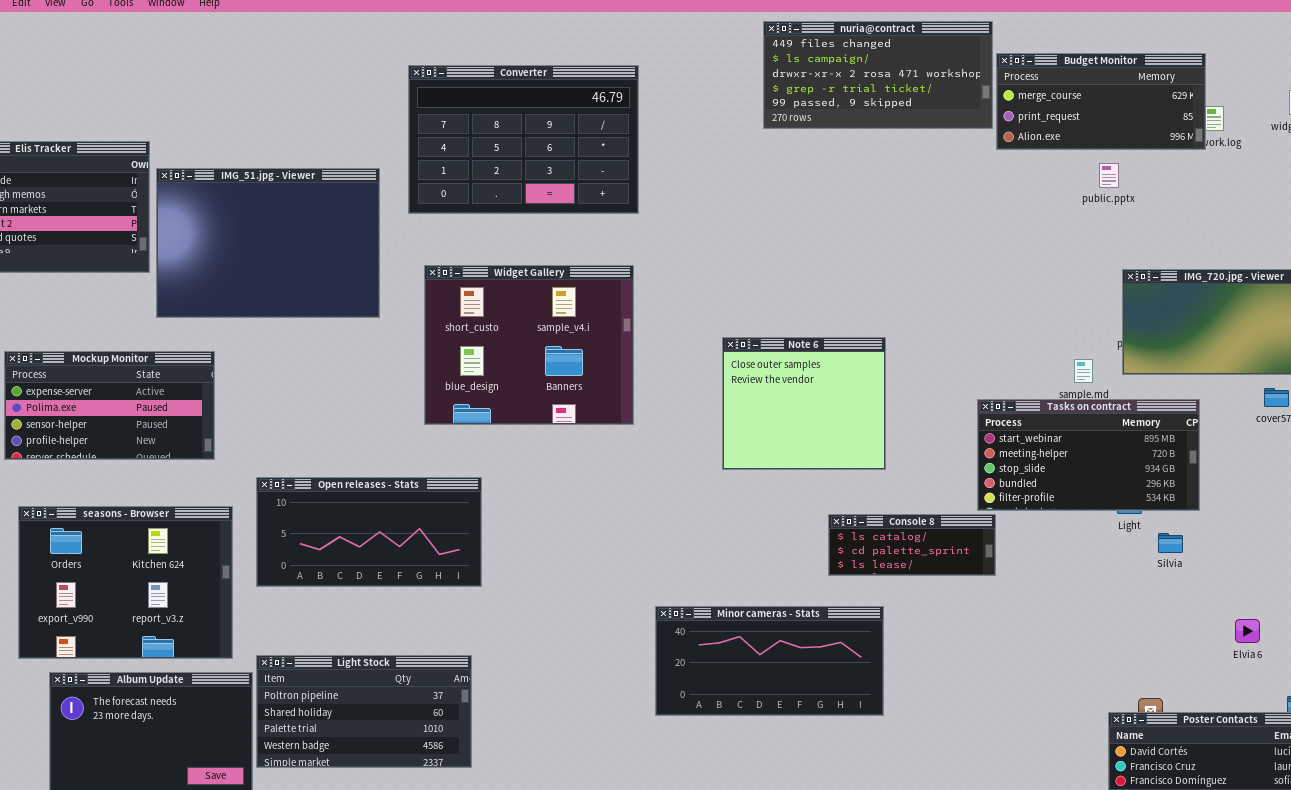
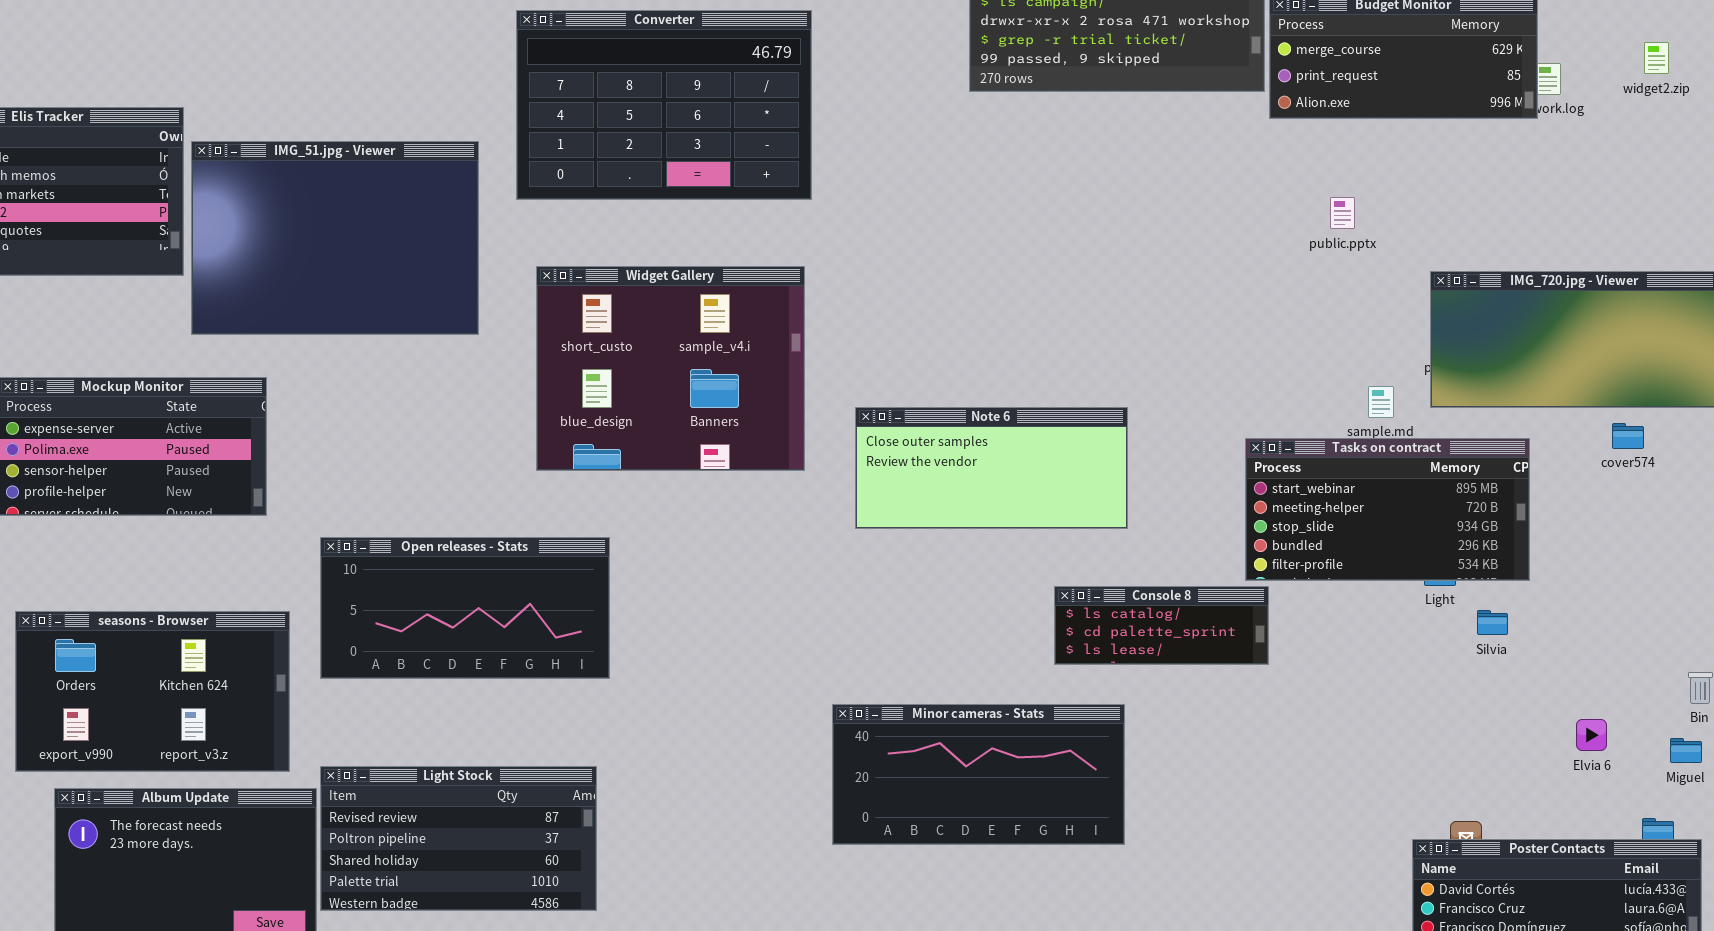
public.pptx: [1099,163,1119,188] -> [1330,197,1355,229], moved
Note 6: [722,337,886,470] -> [855,407,1128,529], resized
seasons - Browser: [18,506,233,659] -> [15,611,290,772], resized
Light Stock: [256,655,472,768] -> [320,766,597,911], scrolled up 1 row

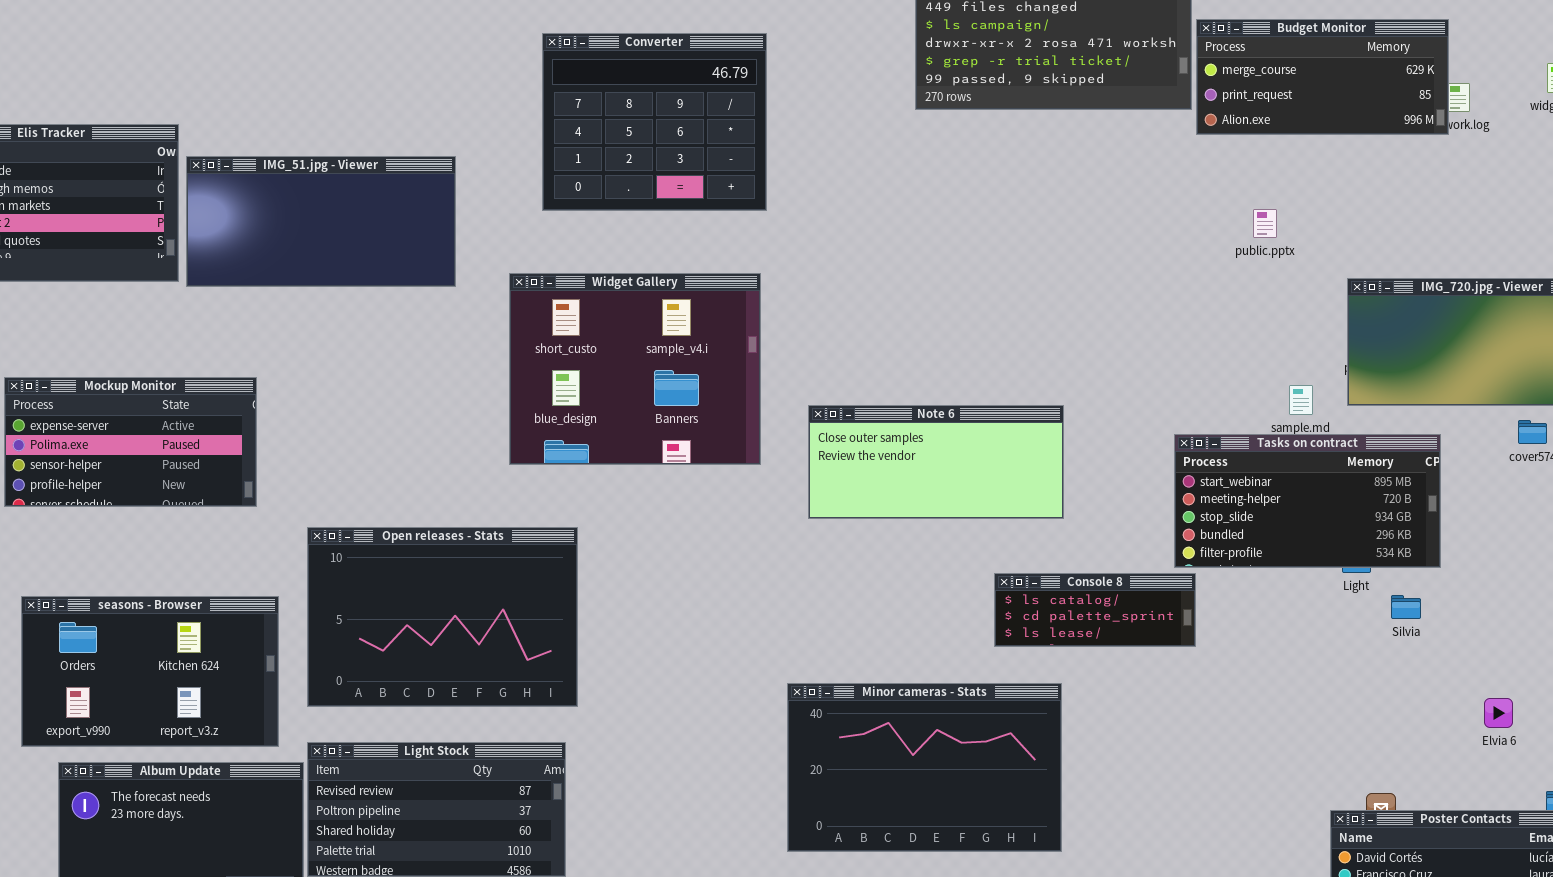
Converter: [516,10,812,200] -> [542,33,767,211], resized
IMG_51.jpg - Viewer: [191,141,479,335] -> [186,156,456,287], resized
Open releases - Stats: [320,537,610,679] -> [307,527,578,707], resized
Minor cameras - Stats: [832,704,1125,845] -> [787,683,1062,852], resized

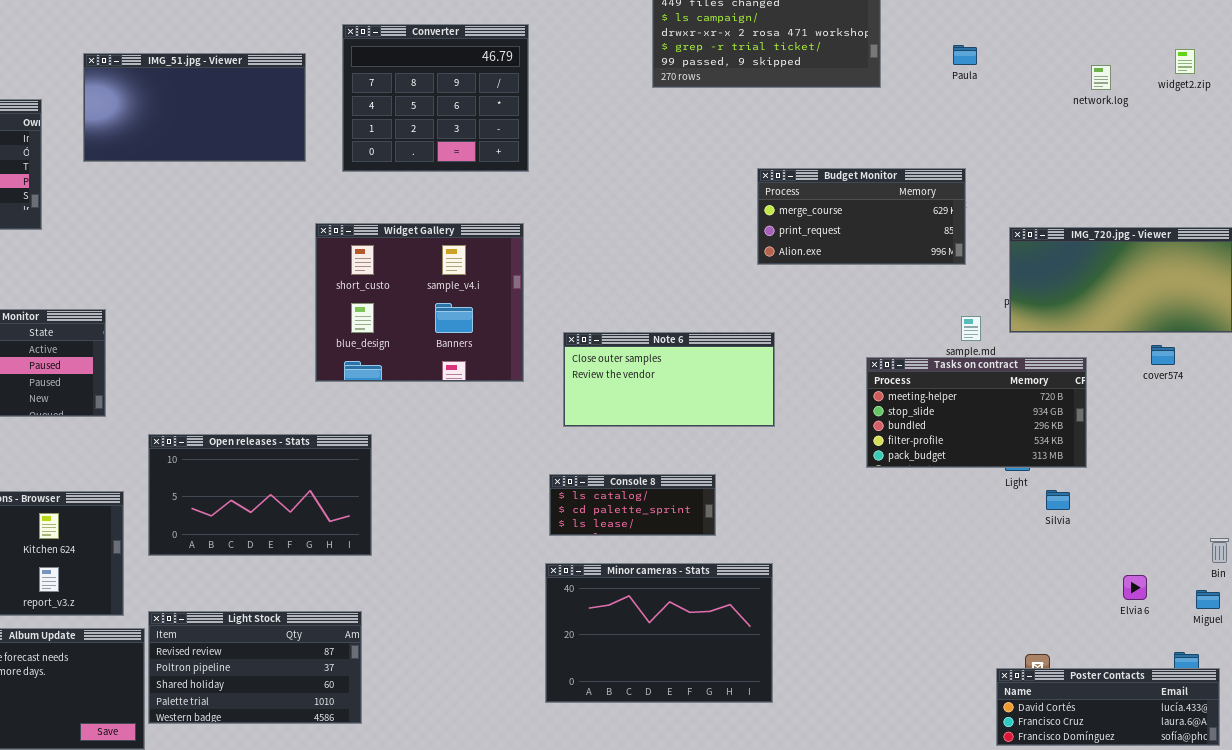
Budget Monitor: [1196,19,1449,135] -> [757,168,966,265], moved
IMG_51.jpg - Viewer: [186,156,456,287] -> [83,53,306,162], moved
Tasks on contract: [1174,434,1441,568] -> [866,357,1087,468], scrolled down 1 row
Open releases - Stats: [307,527,578,707] -> [148,434,372,556], resized
Console 8: [994,573,1196,647] -> [549,474,716,536], moved

